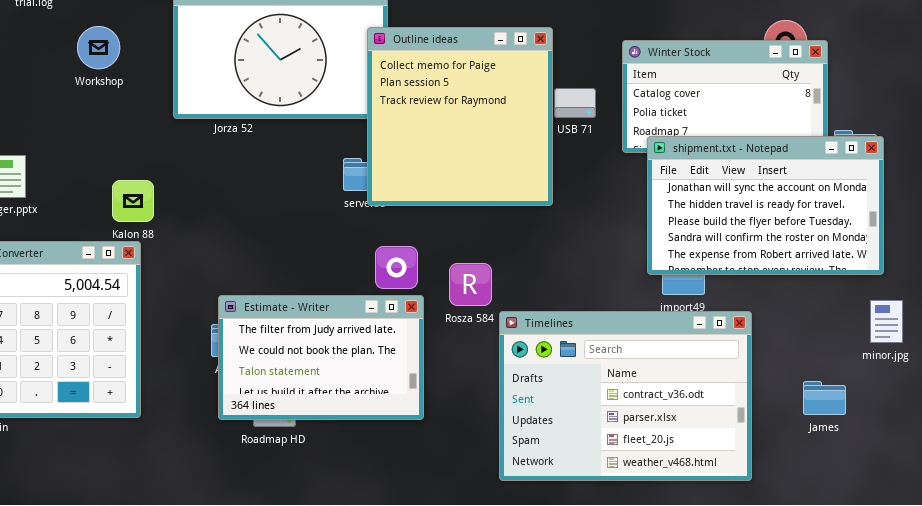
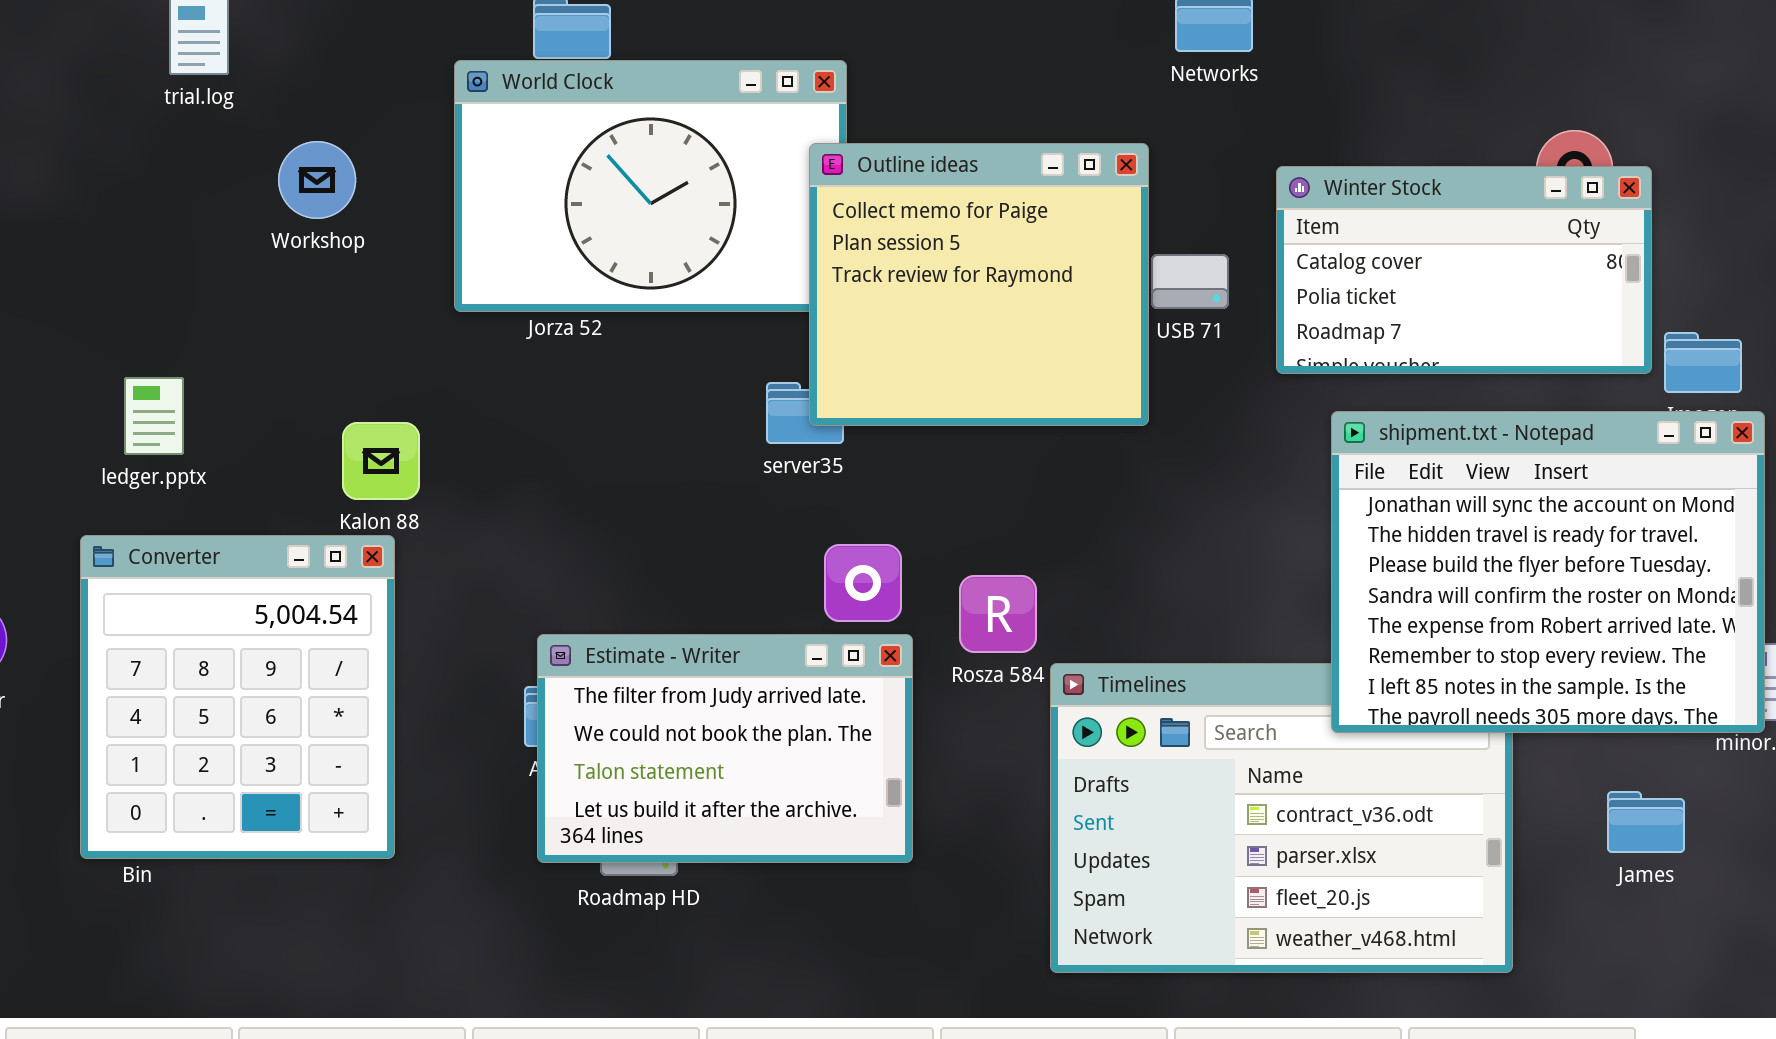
Outline ideas: [367,27,553,206] -> [809,143,1149,426], resized
shipment.txt - Notepad: [647,136,884,275] -> [1331,411,1765,733], moved, resized

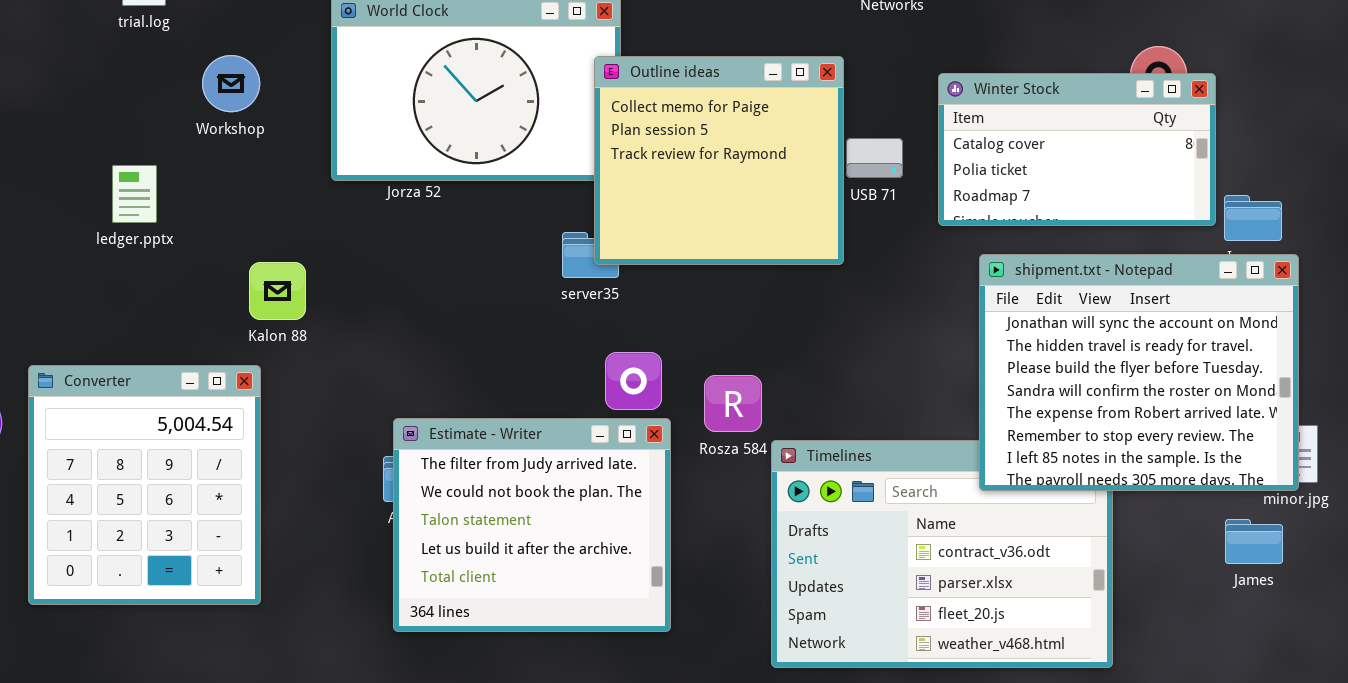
ledger.pptx: [124,377,184,455] -> [112,165,157,223], moved
Converter: [80,535,395,859] -> [28,365,261,605], moved
Estimate - Writer: [537,634,913,863] -> [393,418,671,632], resized
James: [1607,791,1685,853] -> [1225,519,1283,564], moved

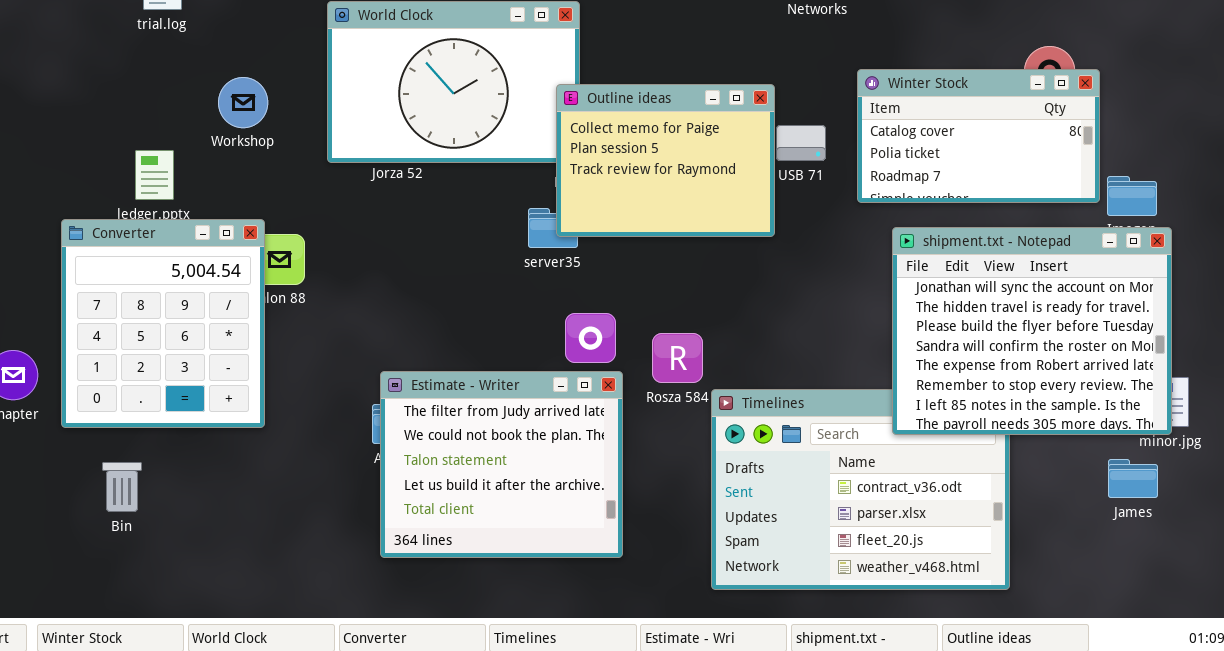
Workshop: [202,55,260,112] -> [218,77,268,128], moved
Outline ideas: [594,56,844,265] -> [556,84,775,237], resized
Converter: [28,365,261,605] -> [61,219,265,428], moved

